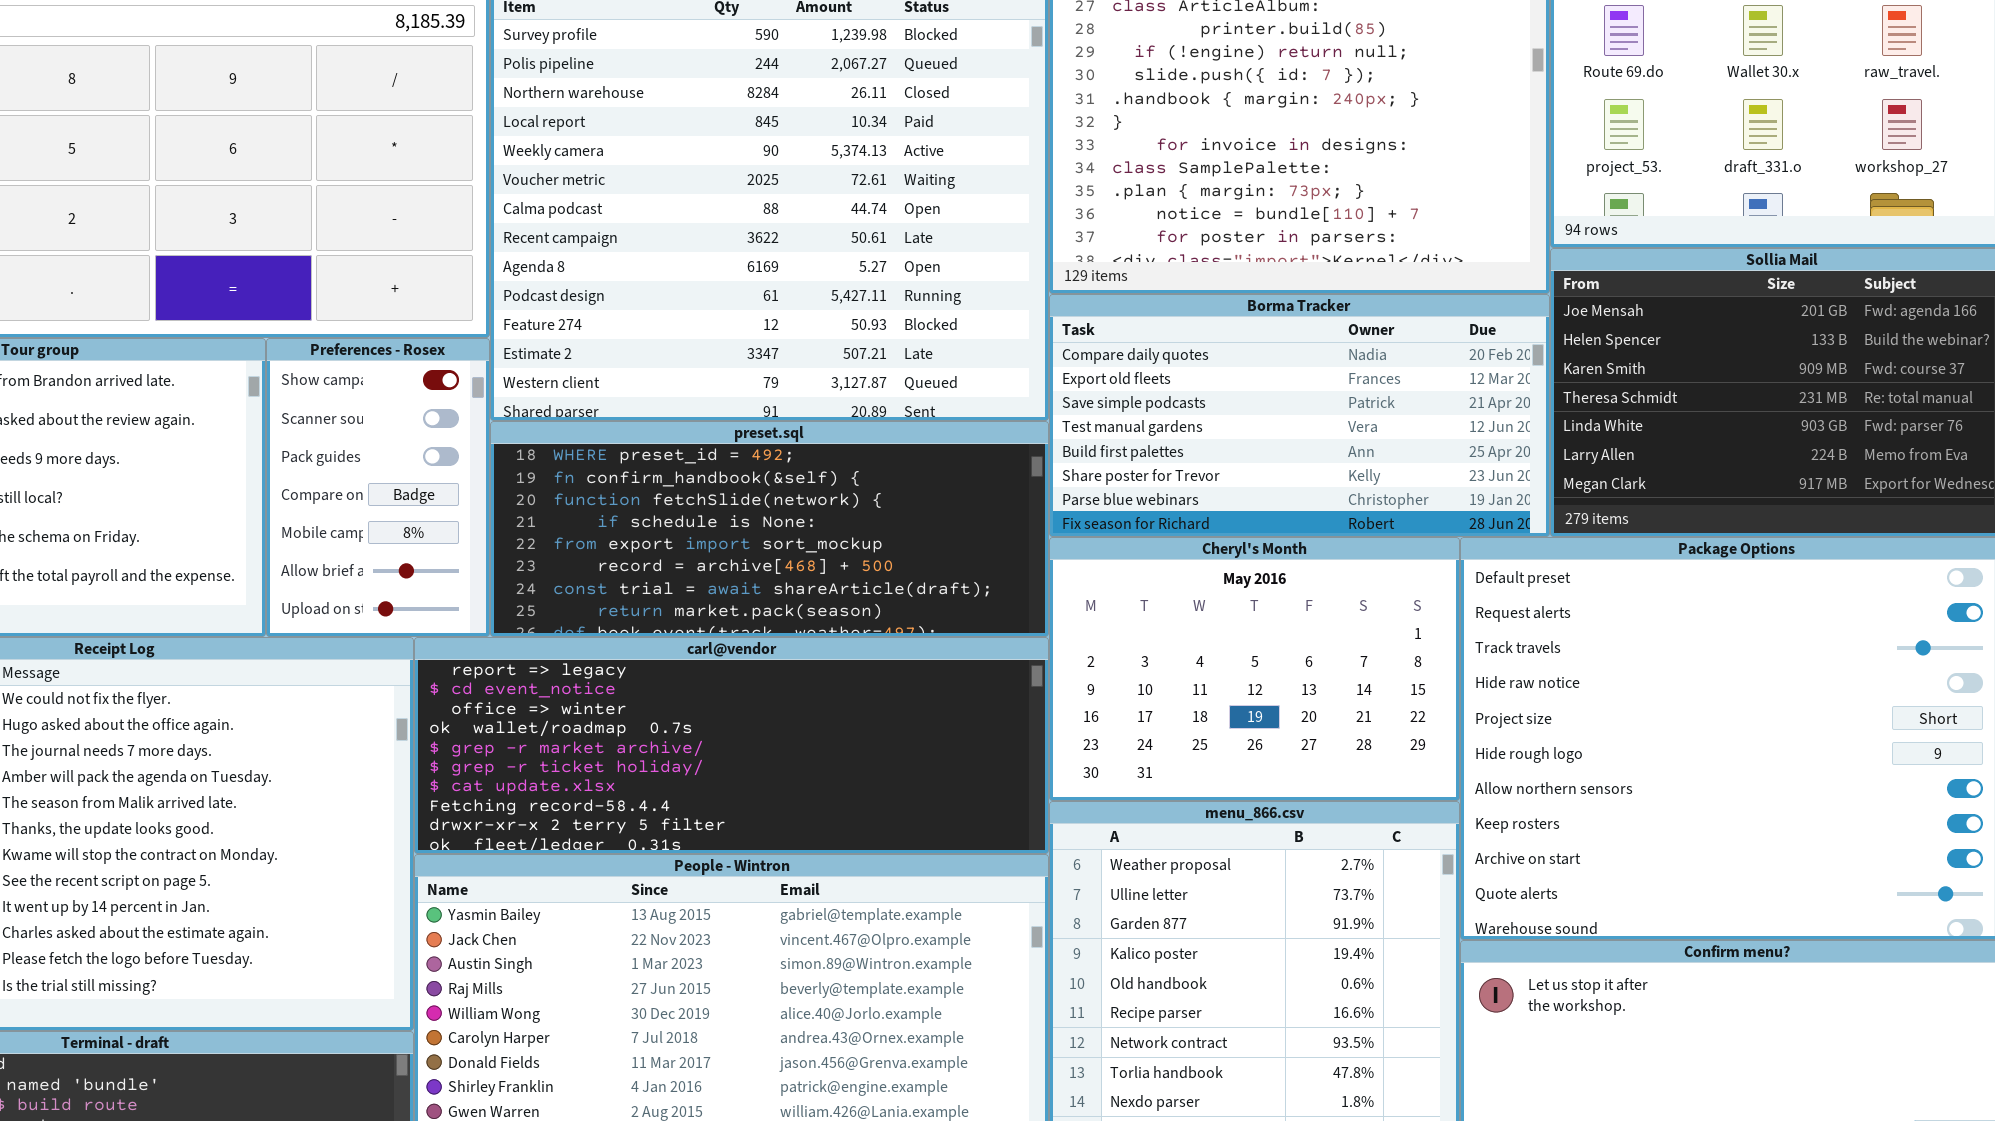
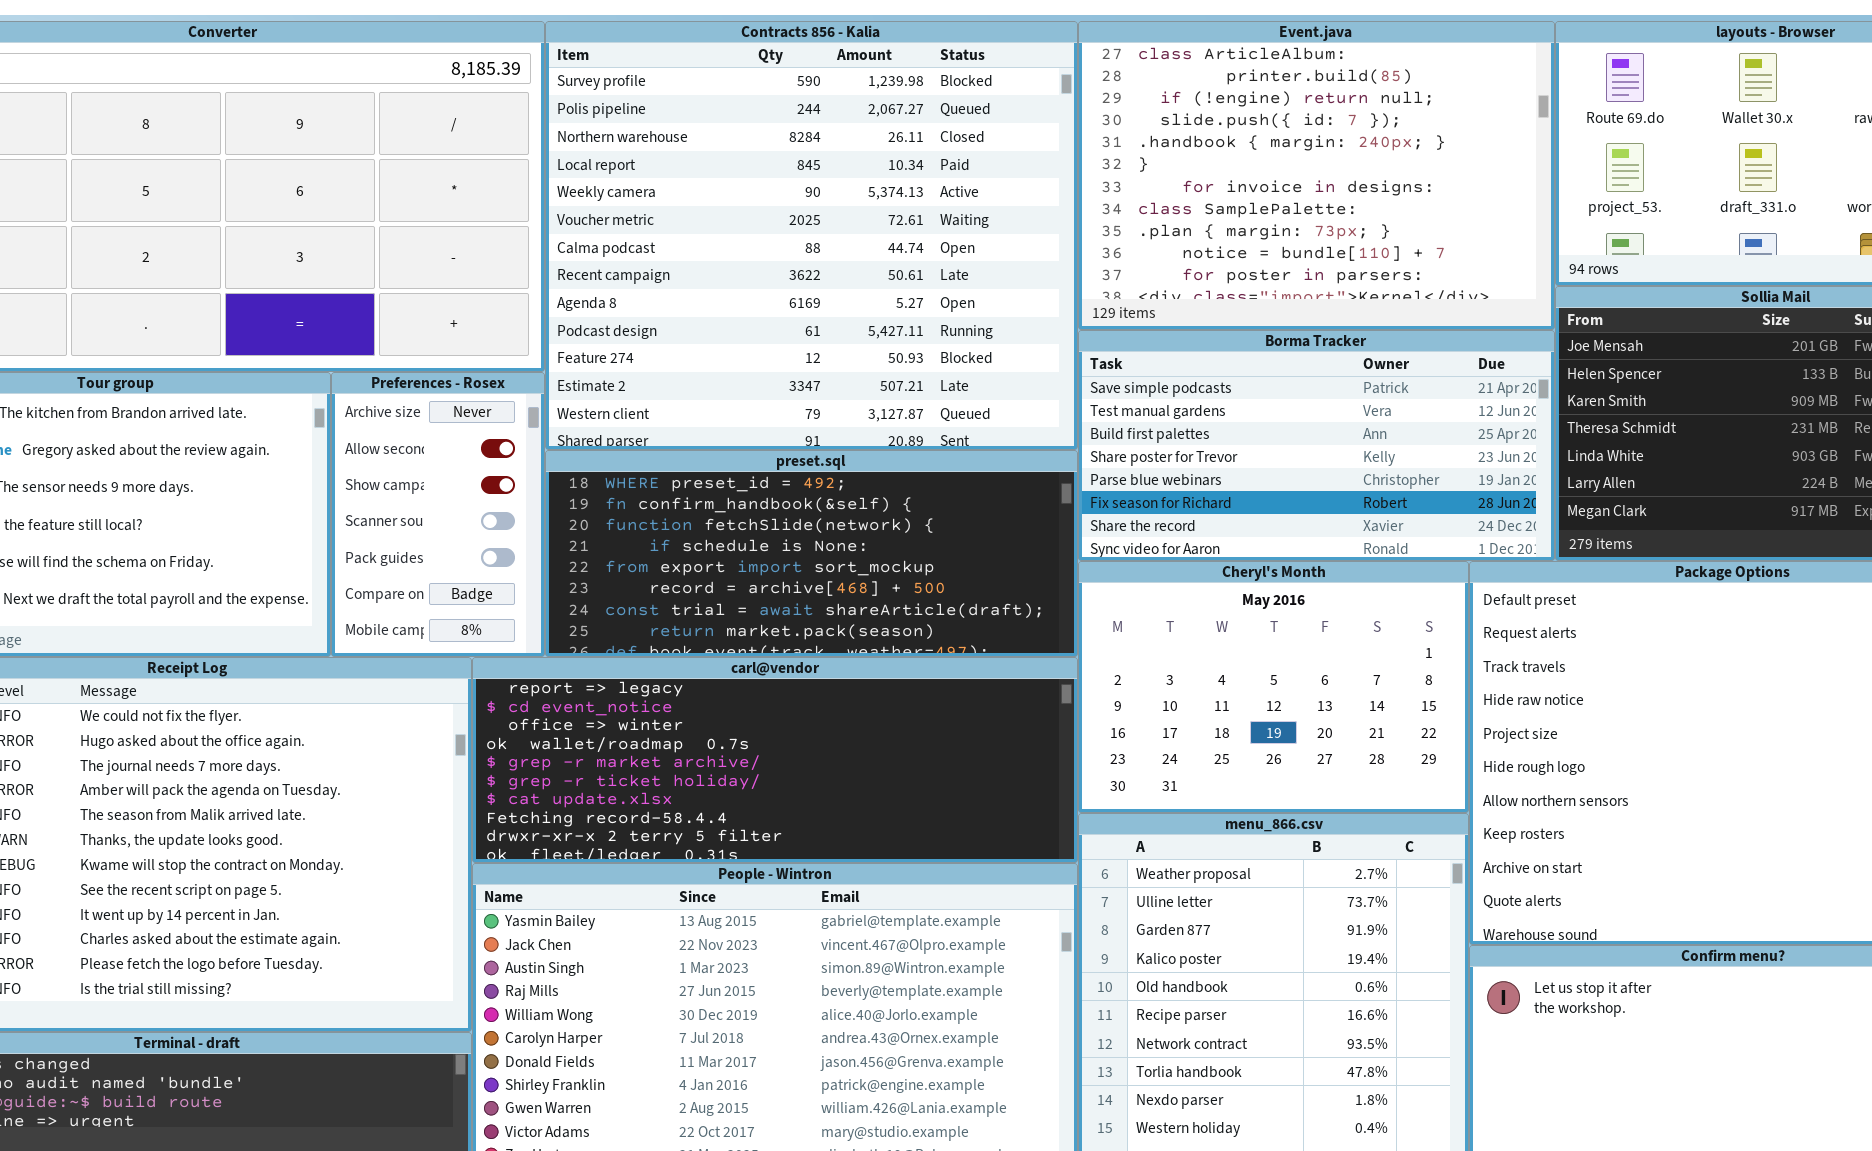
Borma Tracker: [1049,294,1550,537] -> [1078,330,1555,561], scrolled down 2 rows
Preferences - Rosex: [266,338,490,637] -> [331,372,545,657], scrolled up 2 rows

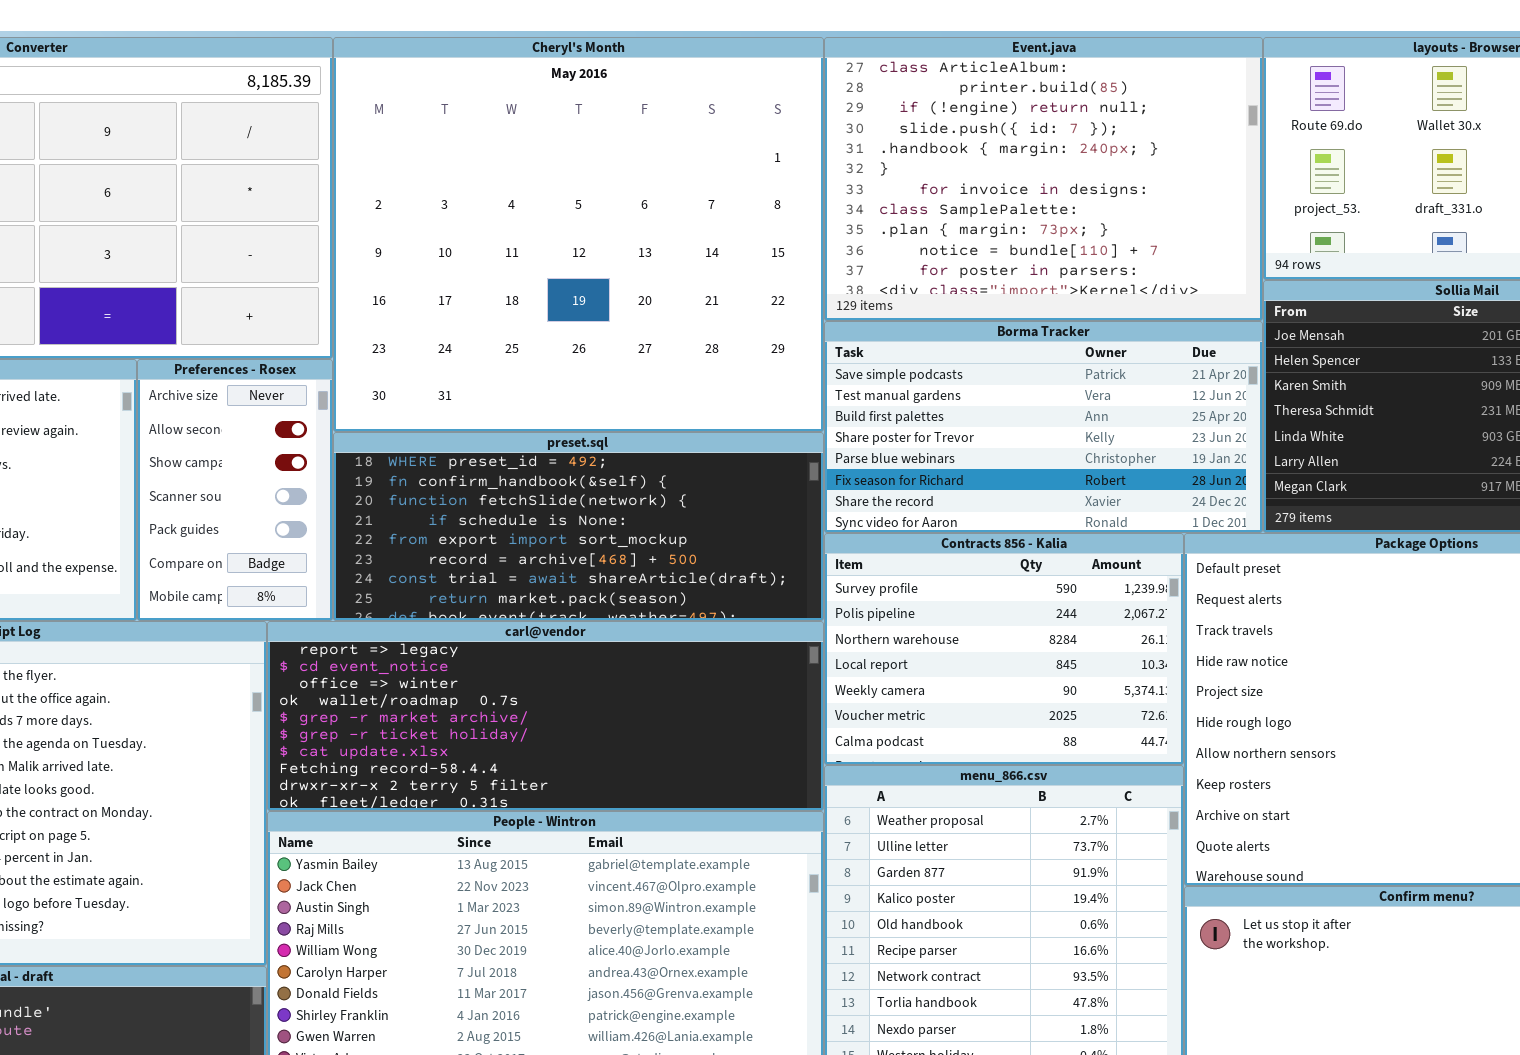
Contracts 856 - Kalia: [545,21,1078,450] -> [824,533,1184,765], moved, resized
Cheryl's Month: [1078,561,1469,813] -> [333,37,824,432], moved, resized

